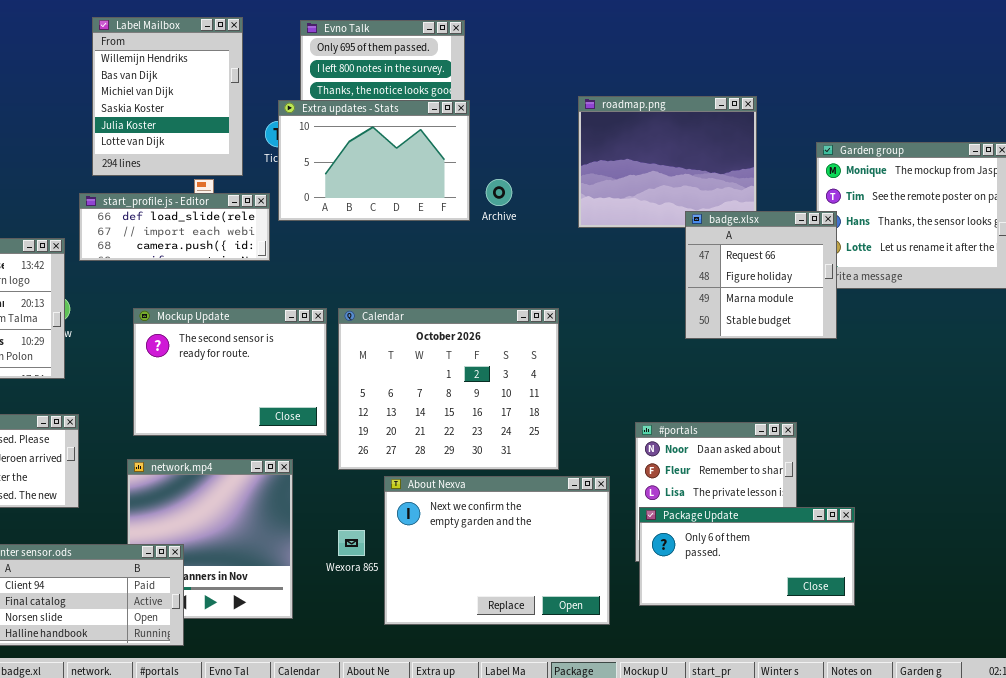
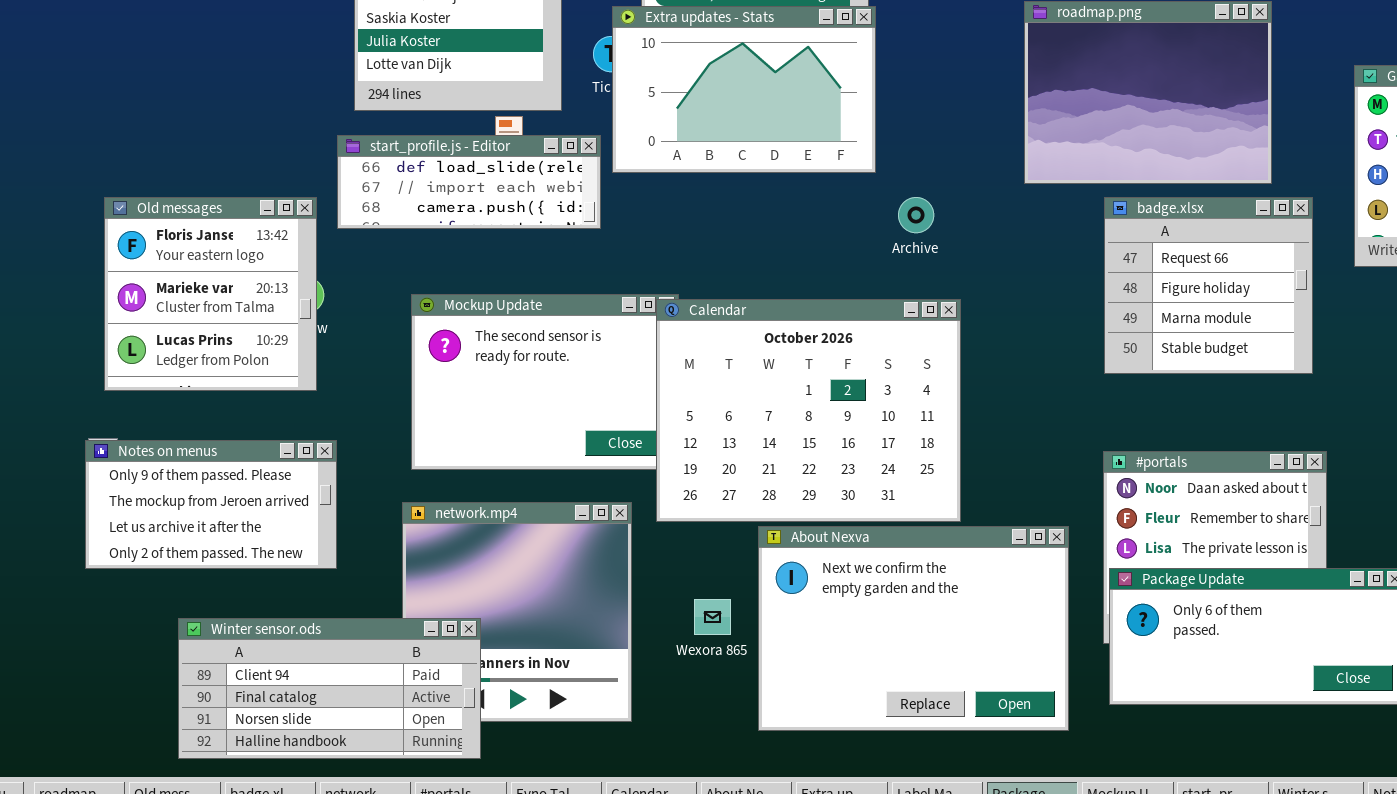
Archive: [486,179,512,206] -> [898,197,934,233], moved
badge.xlsx: [685,211,837,339] -> [1104,197,1313,374], moved
Calendar: [338,308,559,470] -> [656,299,961,522], moved

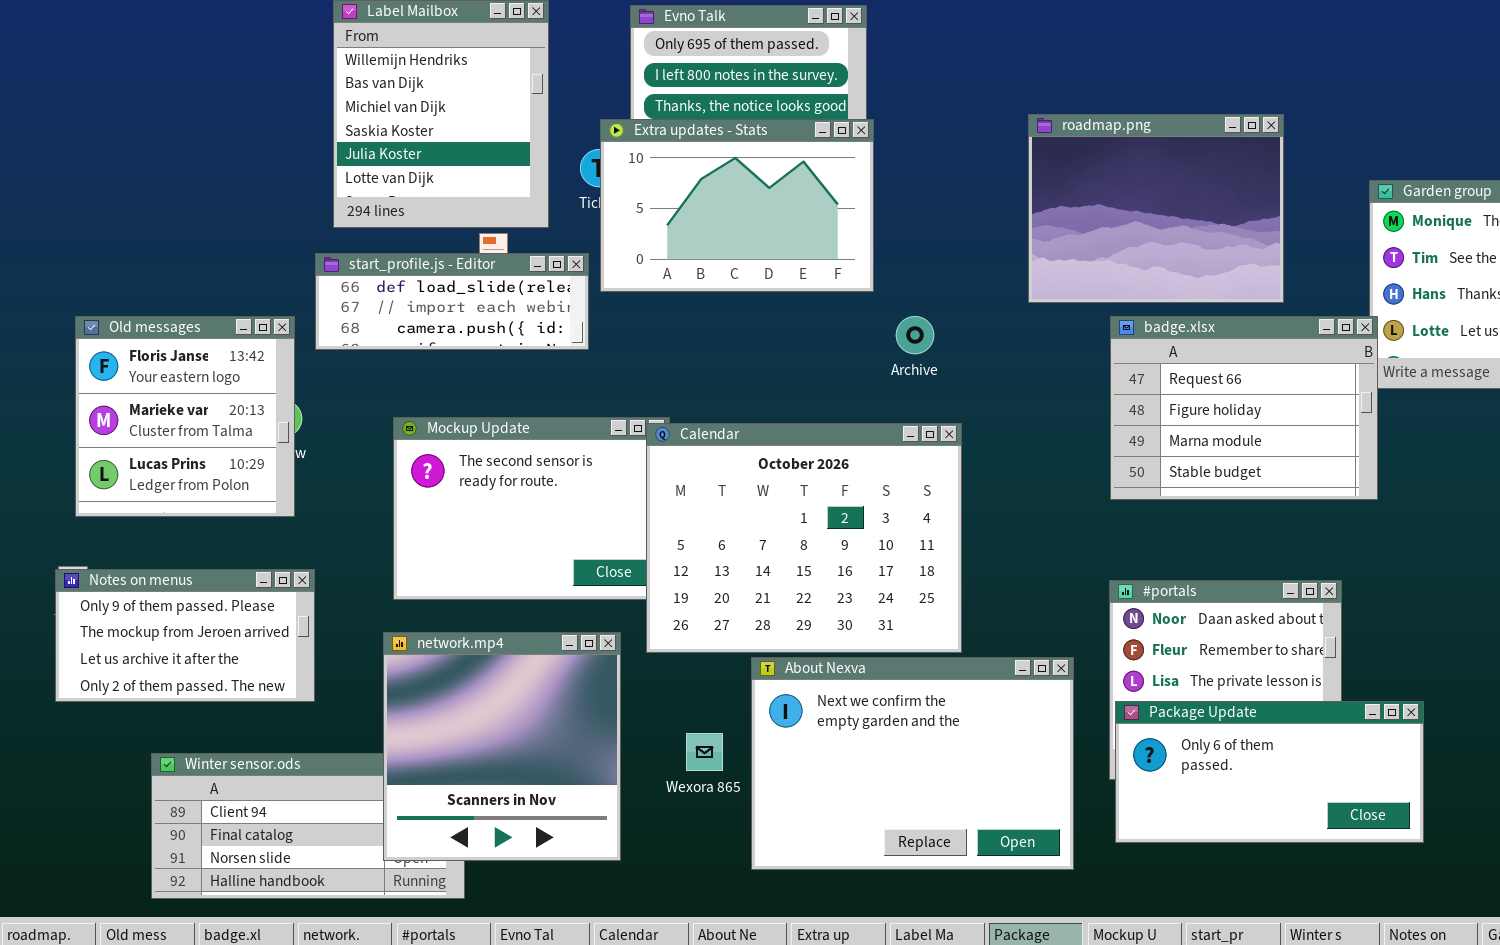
badge.xlsx: [1104,197,1313,374] -> [1110,316,1378,500], resized
network.mp4: [402,502,632,722] -> [383,632,621,861], raised

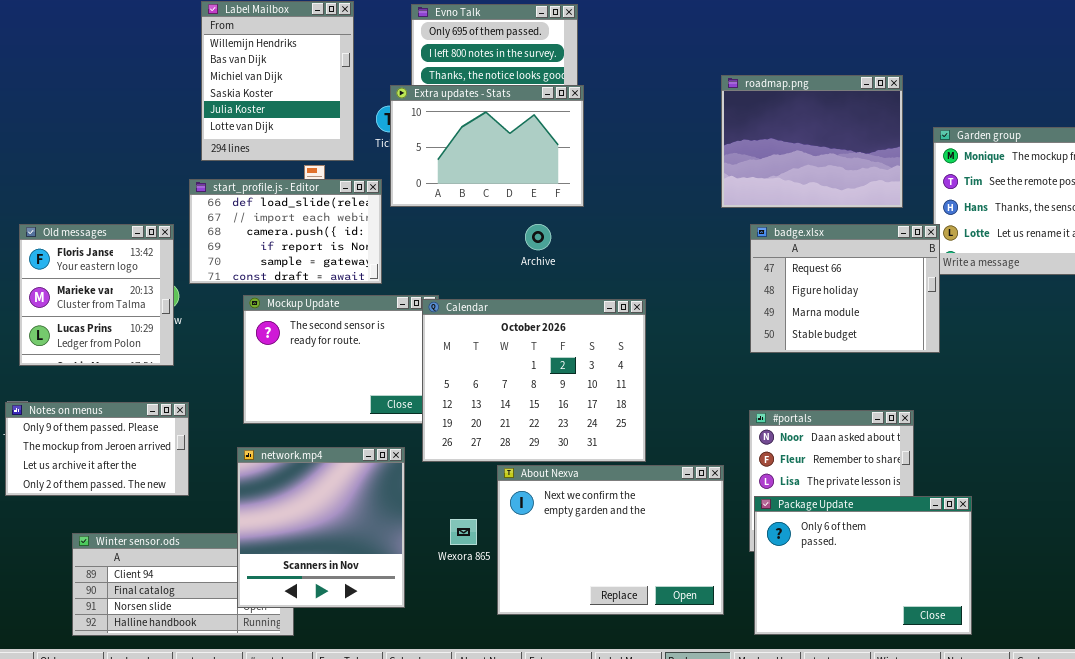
roadmap.png: [1028,114,1284,303] -> [721,75,903,208], moved
start_profile.js - Editor: [315,253,589,350] -> [189,179,382,284], resized
Archive: [896,316,934,354] -> [525,224,551,250], moved
Package Update: [1115,701,1424,843] -> [754,496,972,635], resized

